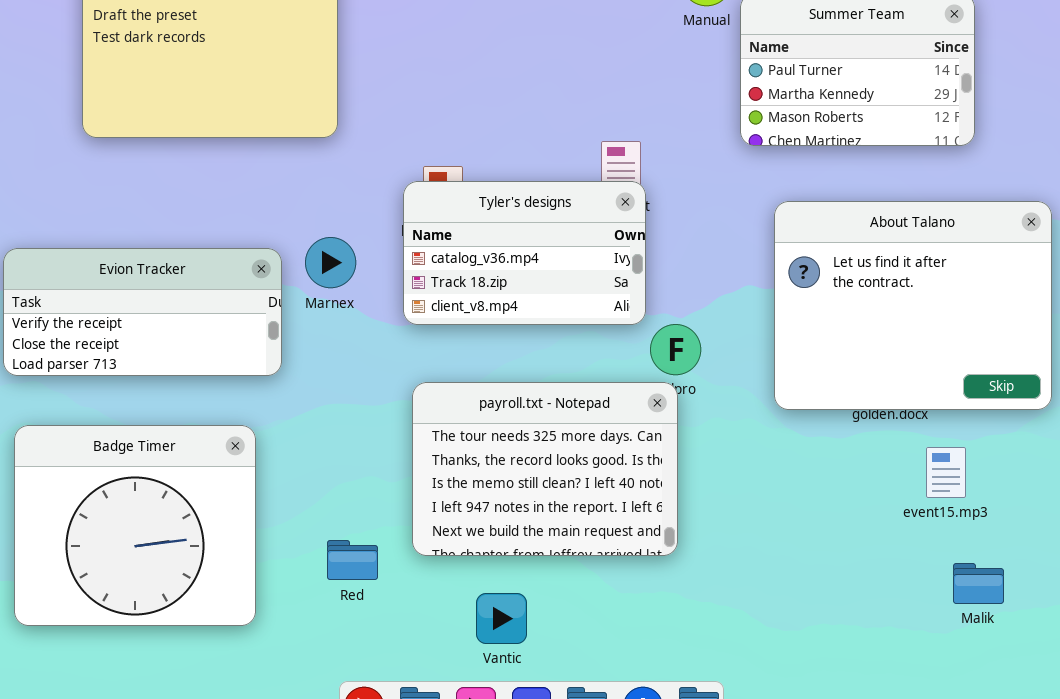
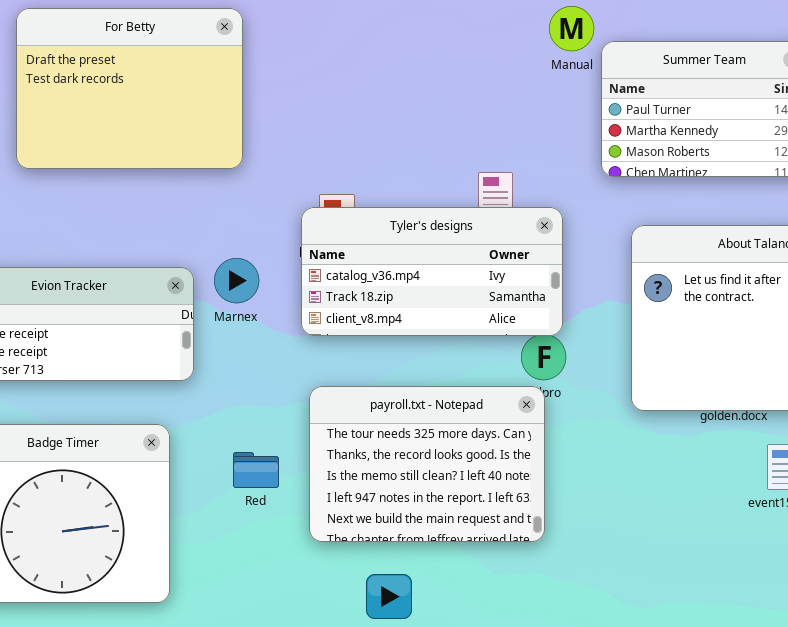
Tyler's designs: [403,181,646,325] -> [301,207,563,336], resized
Red: [327,540,378,580] -> [233,452,279,488], moved

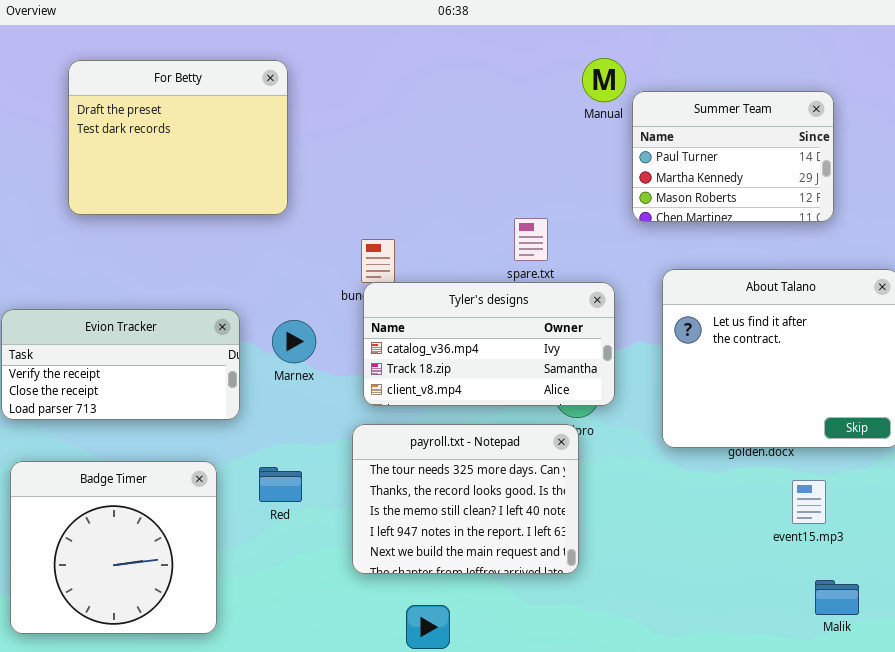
Tyler's designs: [301,207,563,336] -> [363,282,615,406], moved
Marnex: [214,258,259,303] -> [272,320,316,363], moved
Red: [233,452,279,488] -> [259,467,302,502], moved

